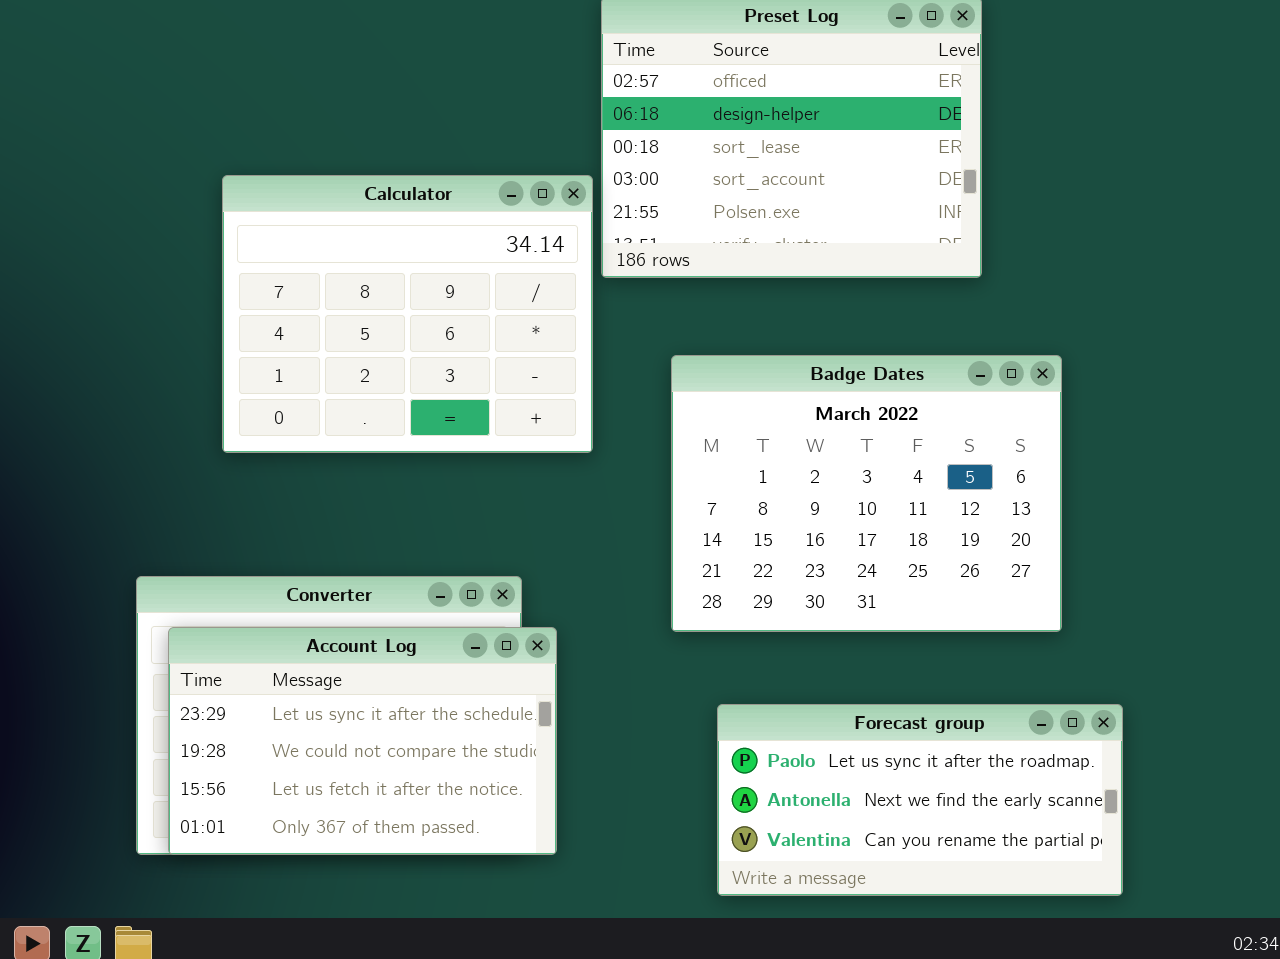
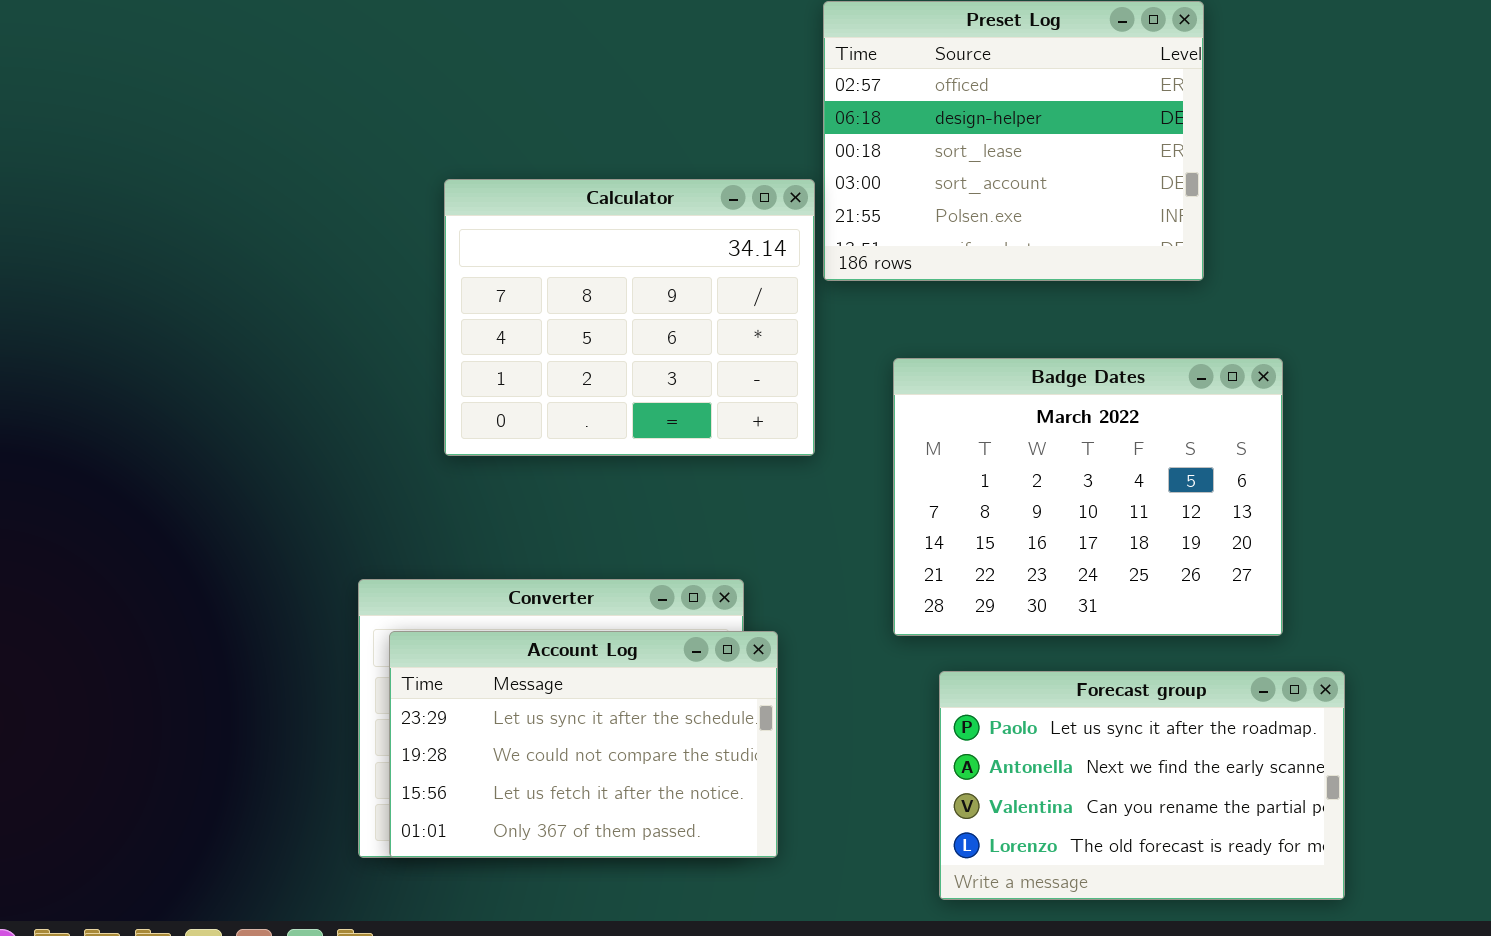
Forecast group: [717,704,1123,896] -> [939,671,1345,900], resized

